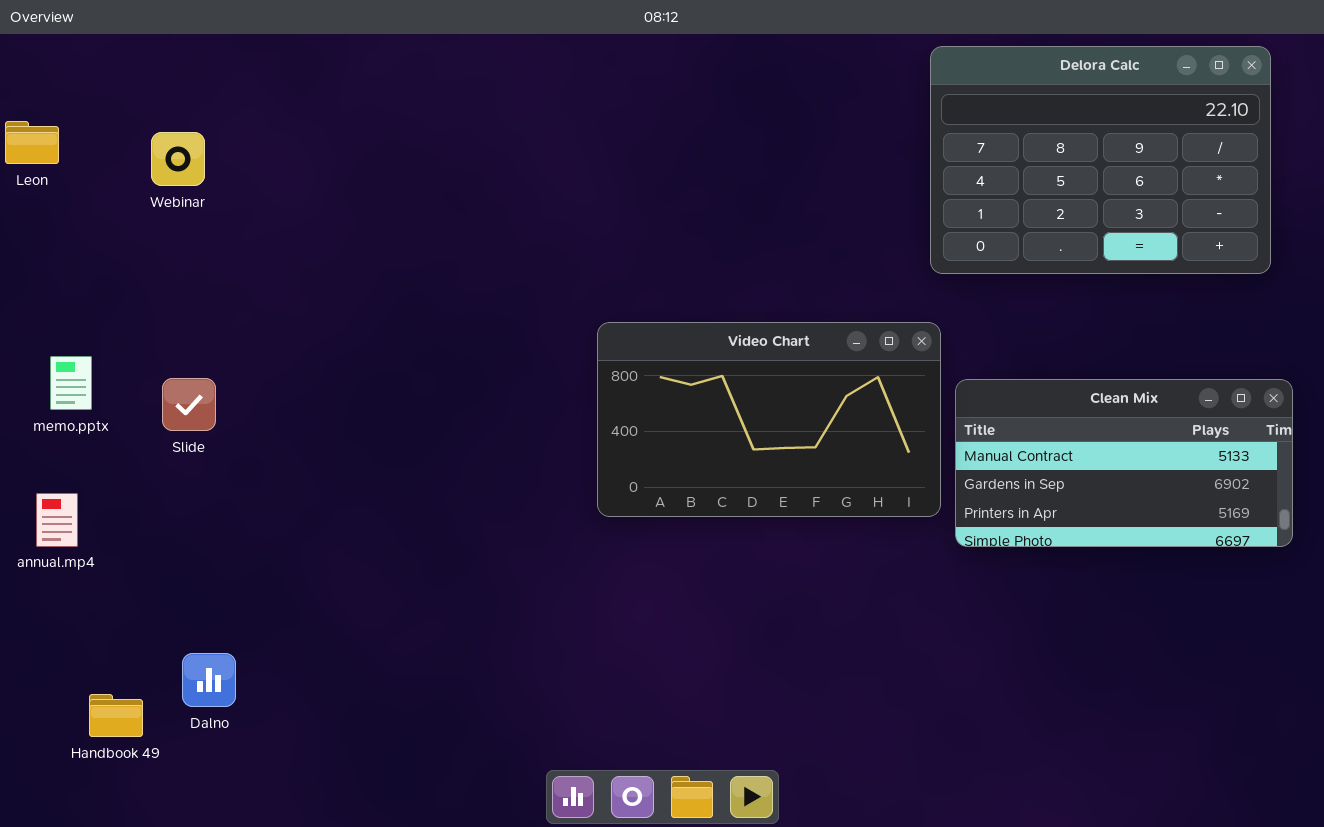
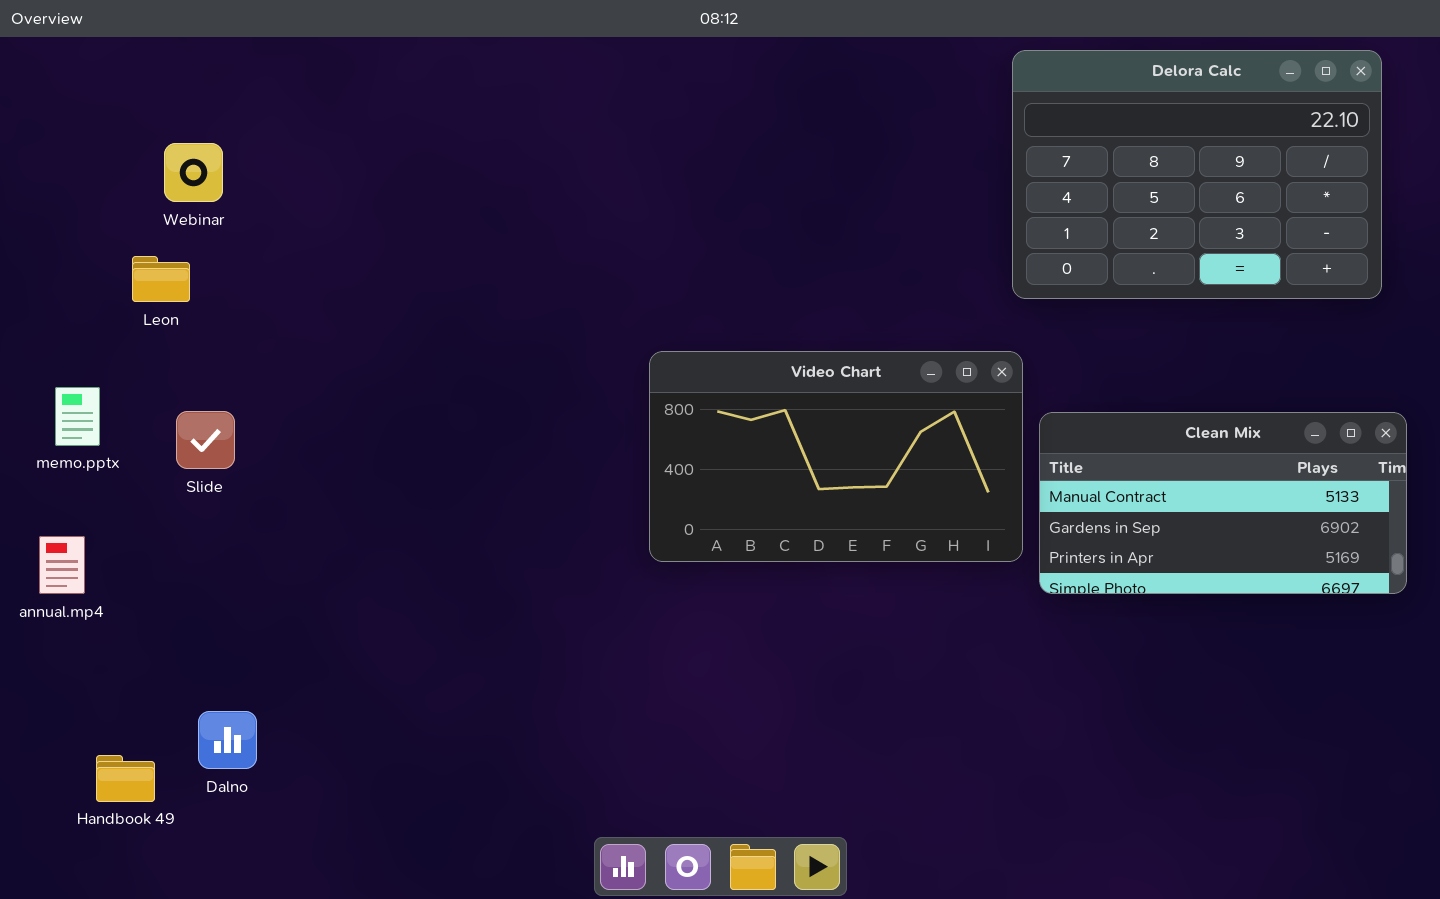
Leon: [5,121,59,164] -> [132,256,190,302], moved

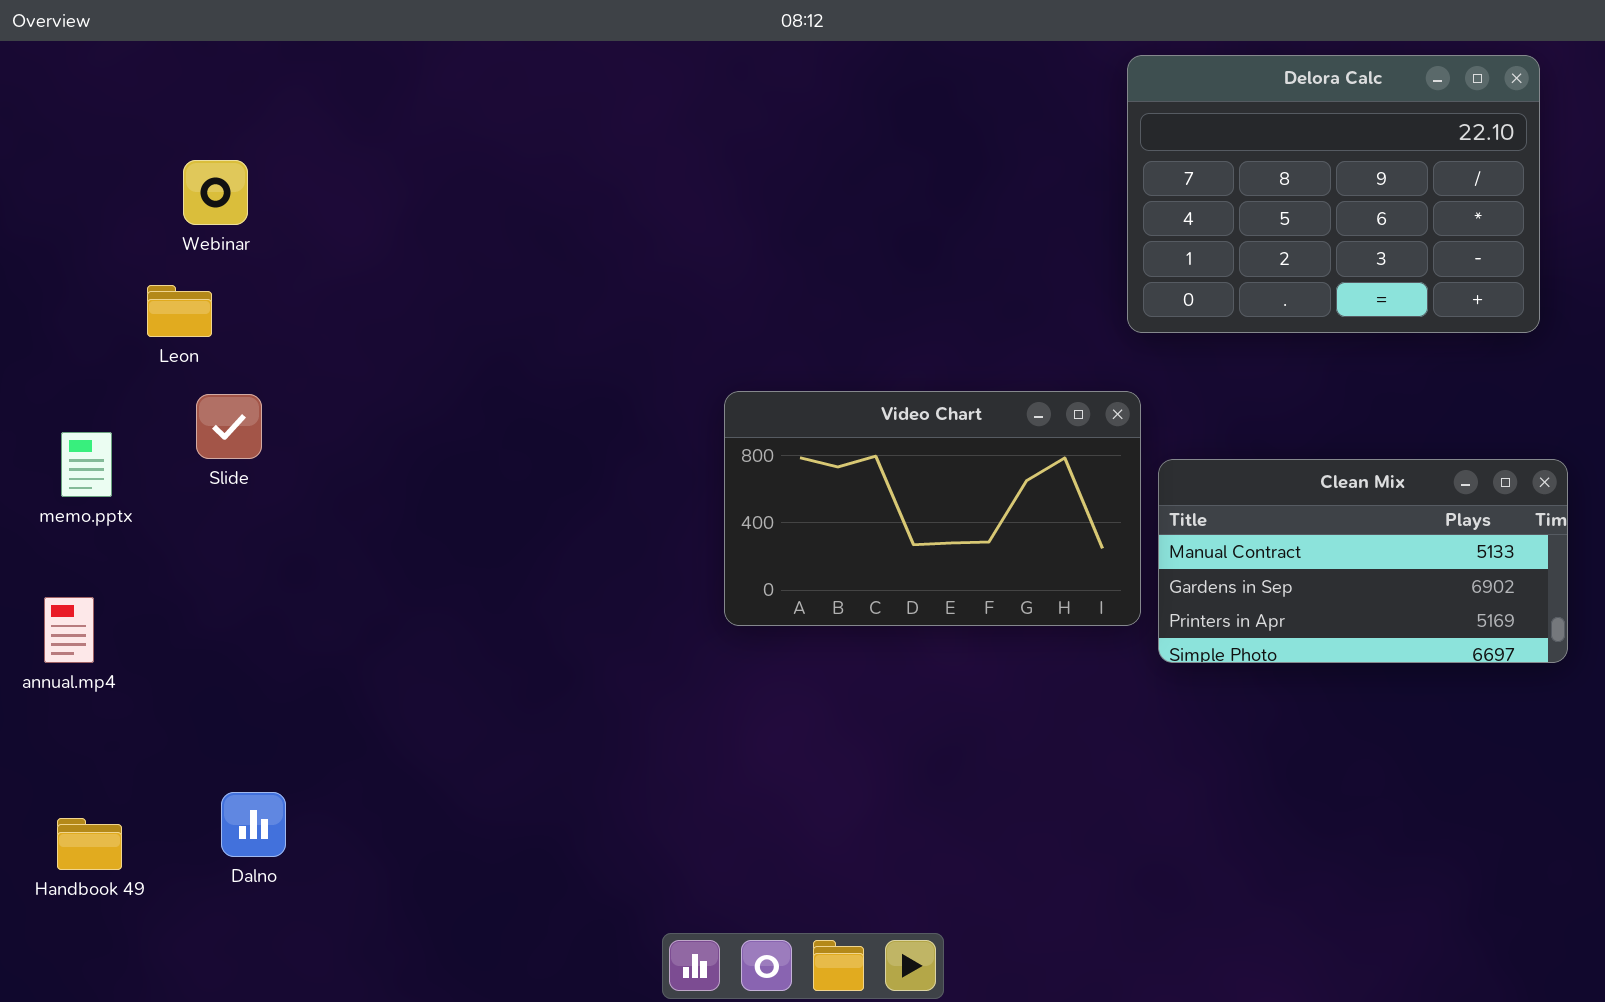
Slide: [176,411,235,469] -> [196,394,262,459], moved
Handbook 49: [96,755,155,802] -> [57,818,122,870], moved

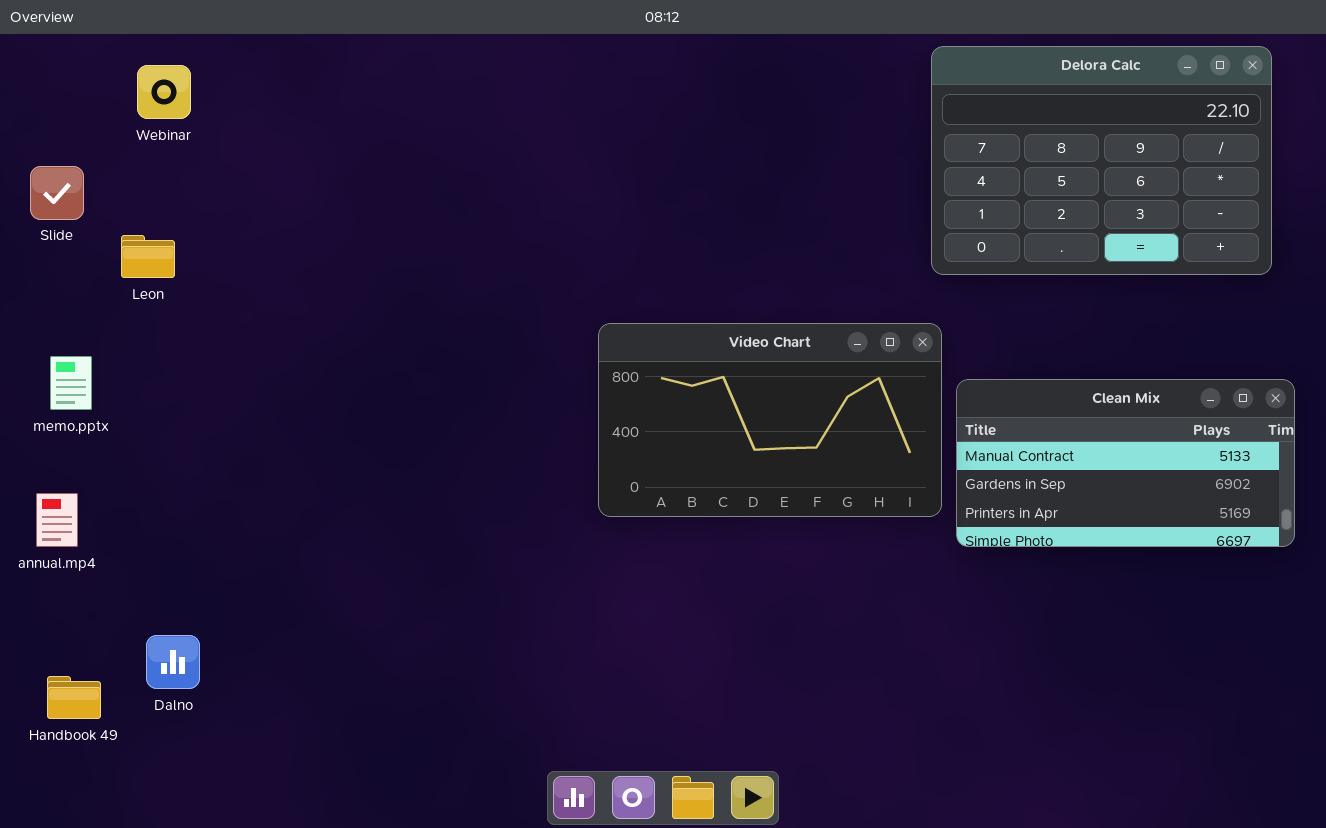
Webinar: [183,160,248,225] -> [137,65,191,119], moved
Slide: [196,394,262,459] -> [30,166,84,220], moved
Dalno: [221,792,286,857] -> [146,635,200,689], moved

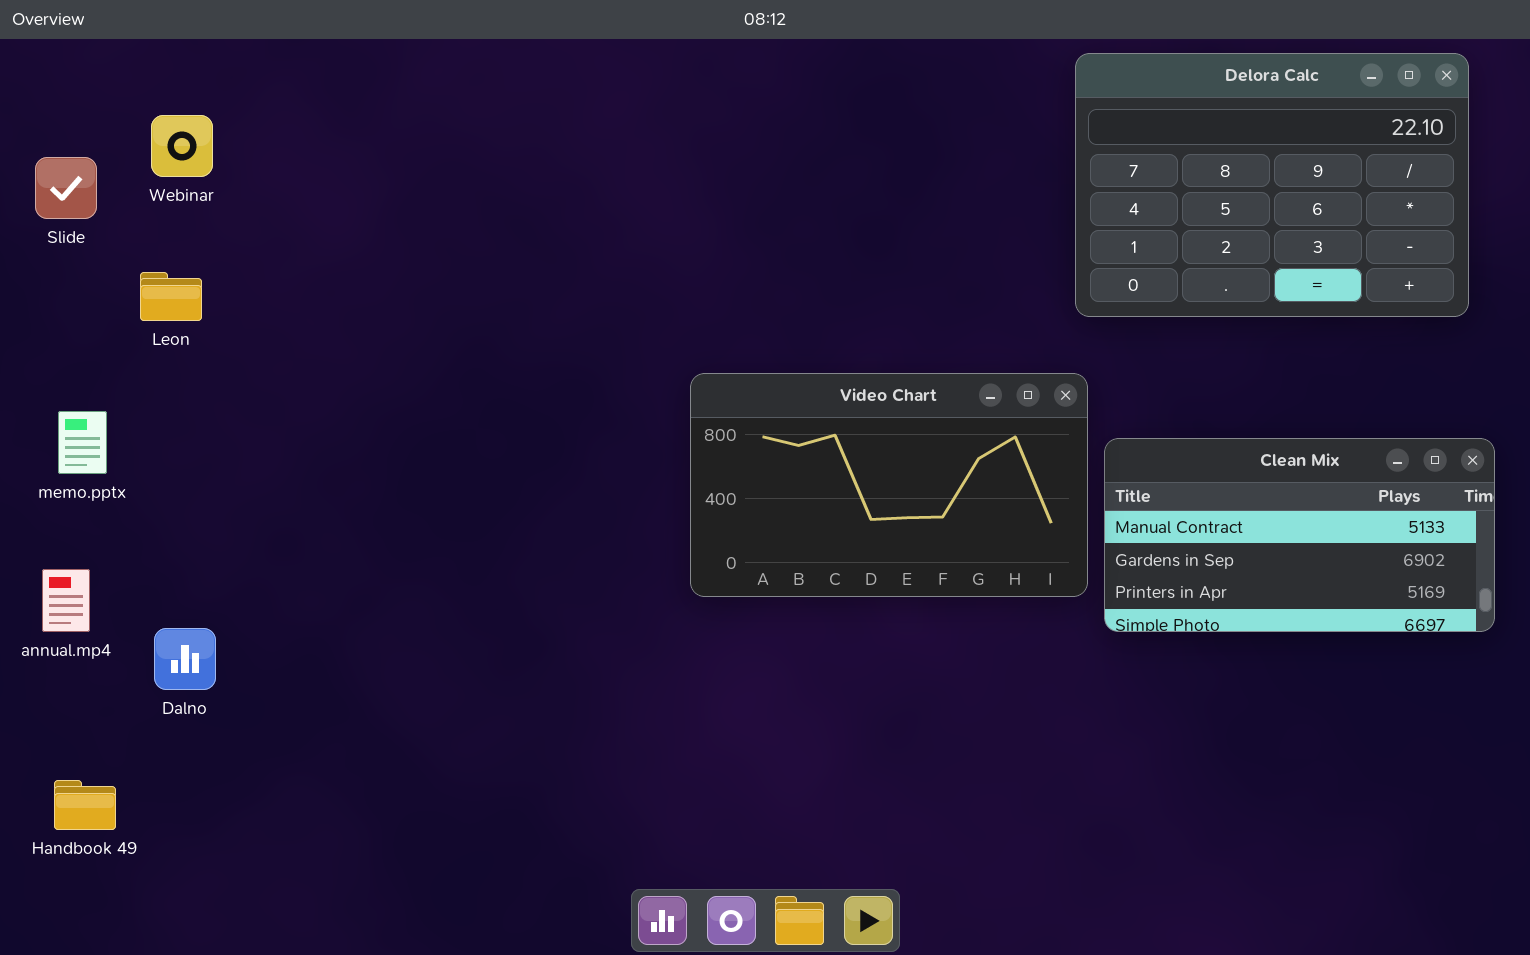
Webinar: [137,65,191,119] -> [151,115,213,177], moved
Slide: [30,166,84,220] -> [35,157,97,219], moved
Dalno: [146,635,200,689] -> [154,628,216,690], moved

